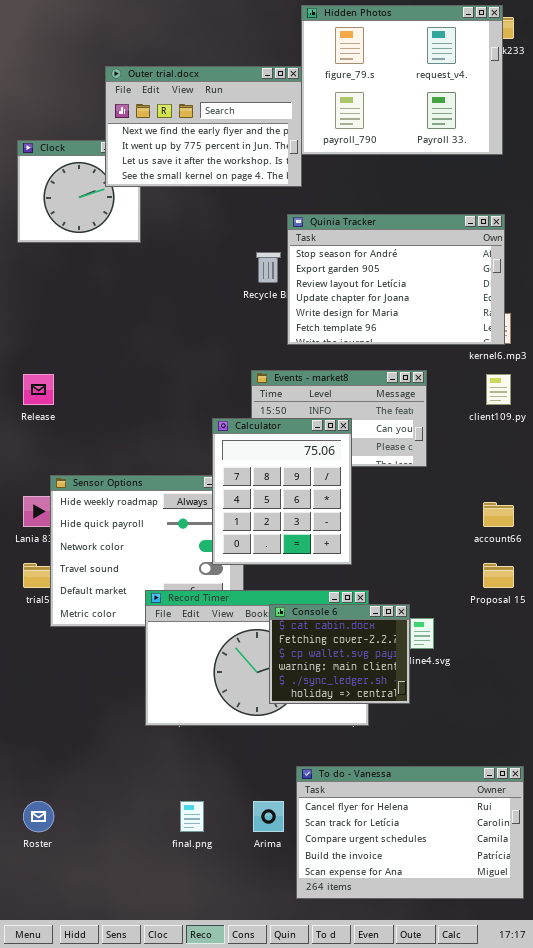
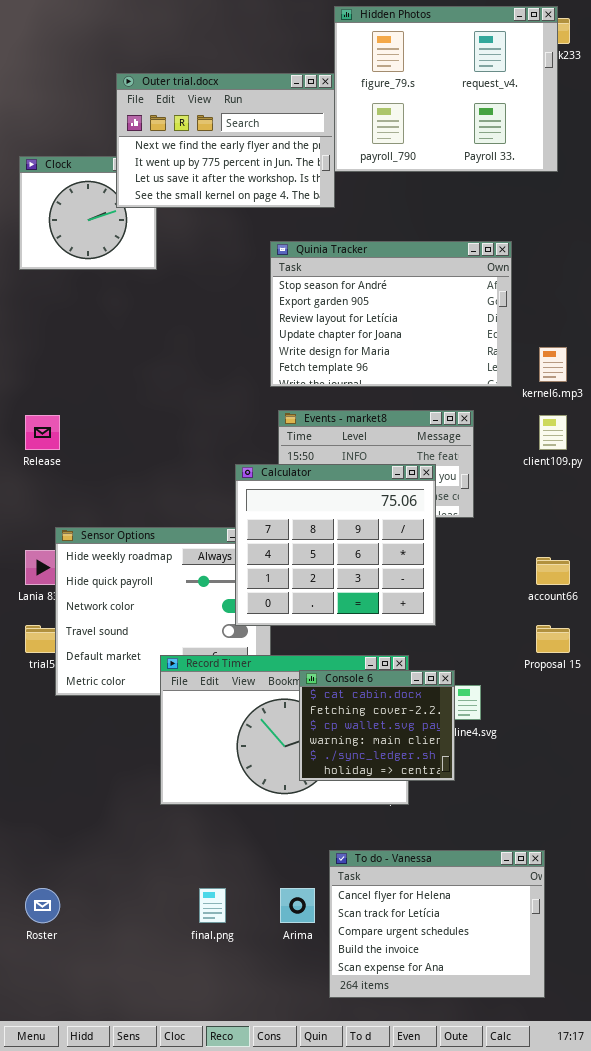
Quinia Tracker: [287,214,505,345] -> [270,241,512,387], moved
Calculator: [212,418,352,565] -> [235,464,436,626], resized
To do - Vanessa: [296,766,524,899] -> [329,850,545,998], resized

